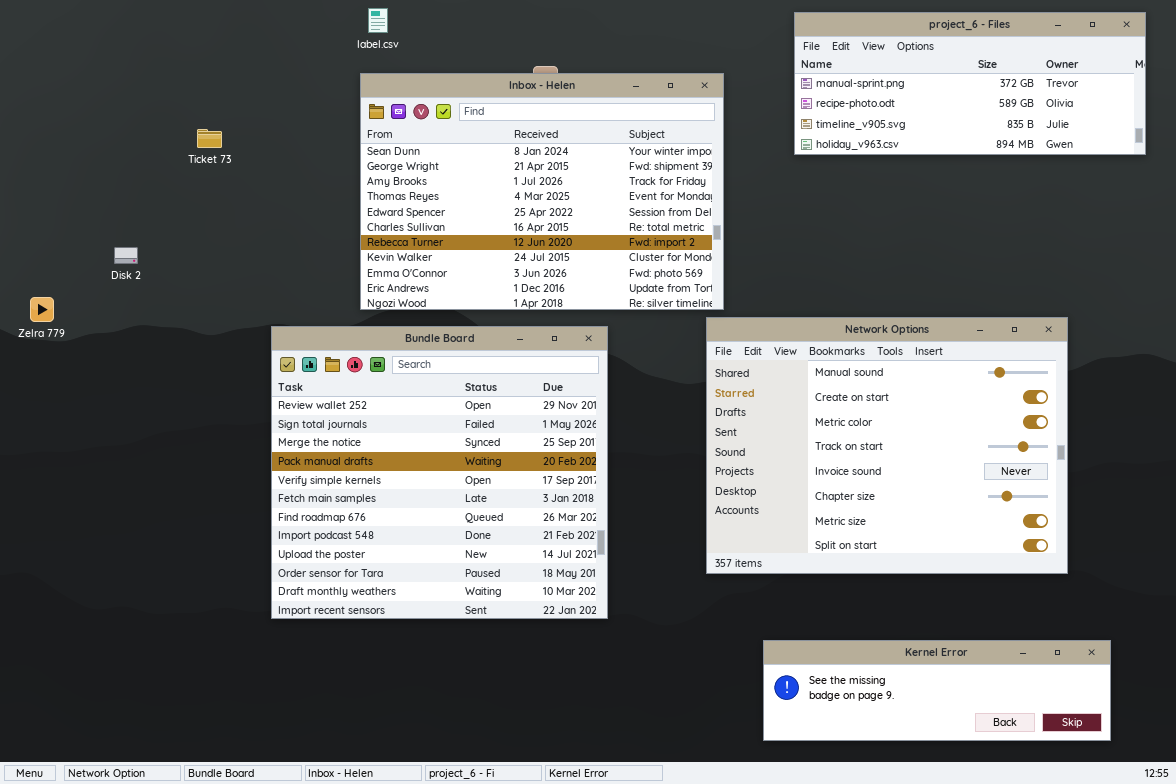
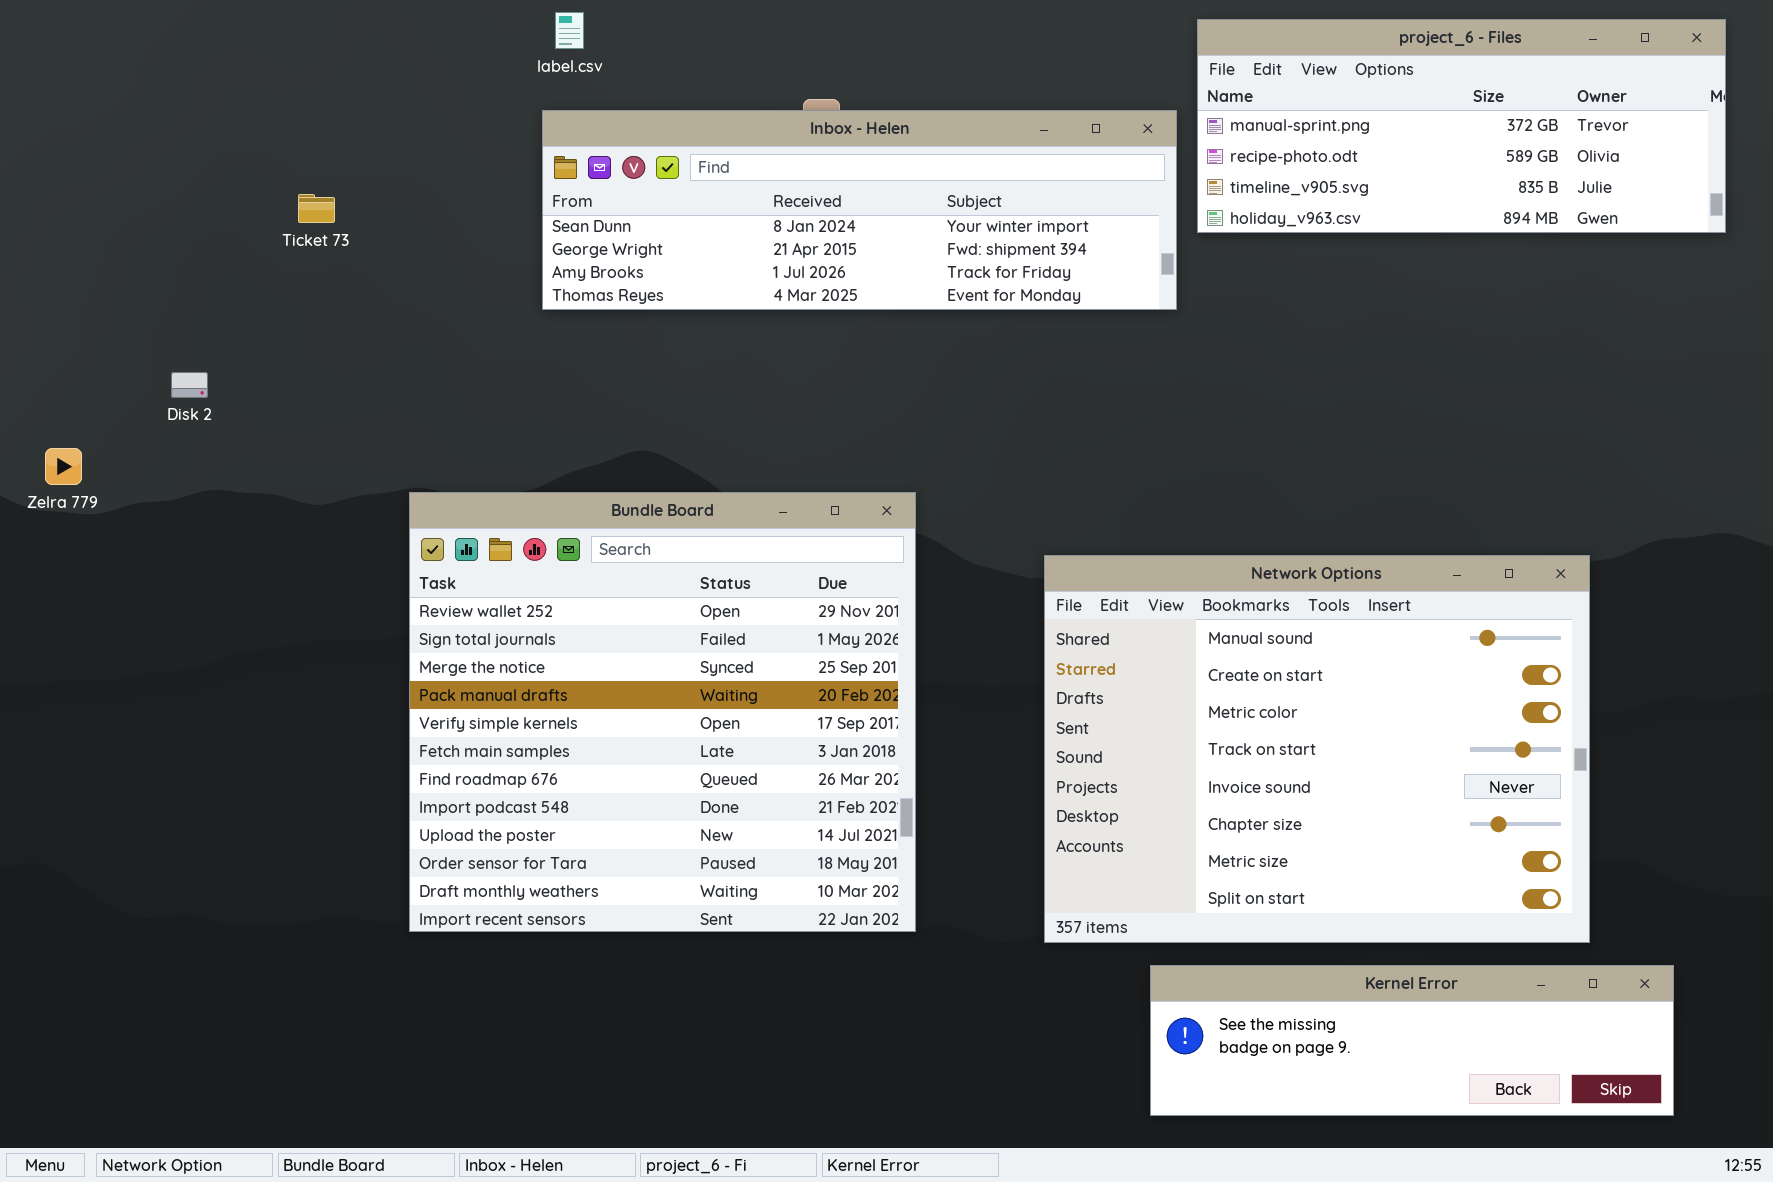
Inbox - Helen: [360,73,724,310] -> [542,110,1177,310], resized
Network Options: [706,317,1068,574] -> [1044,555,1590,943], moved

